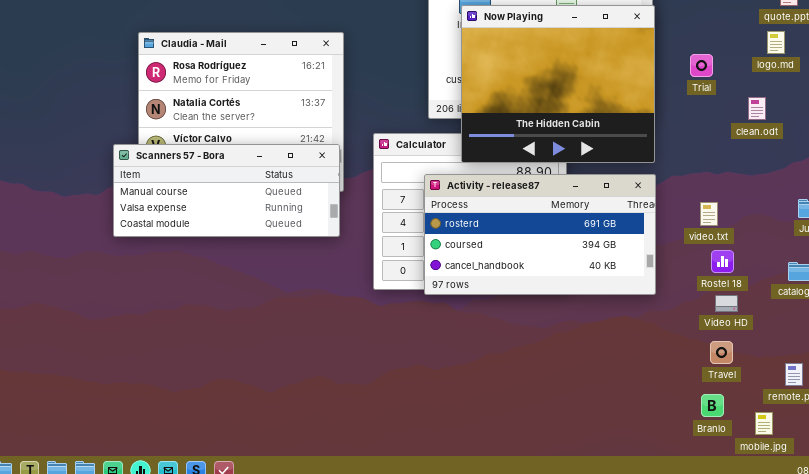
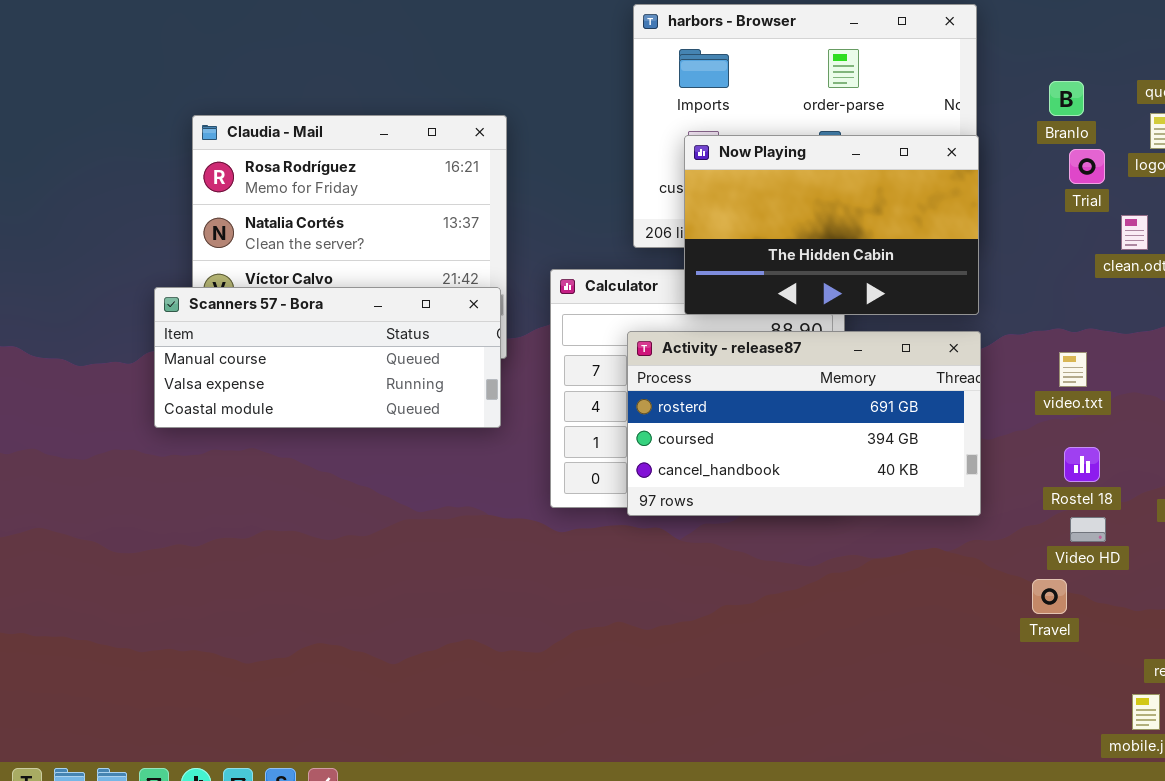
Now Playing: [461,5,655,163] -> [684,135,979,315], resized
Trial: [690,54,713,77] -> [1069,149,1105,184], moved
video.txt: [700,202,718,226] -> [1059,352,1087,387], moved
Travel: [710,341,733,364] -> [1032,579,1067,614], moved
Branlo: [701,394,724,417] -> [1049,81,1084,116], moved

